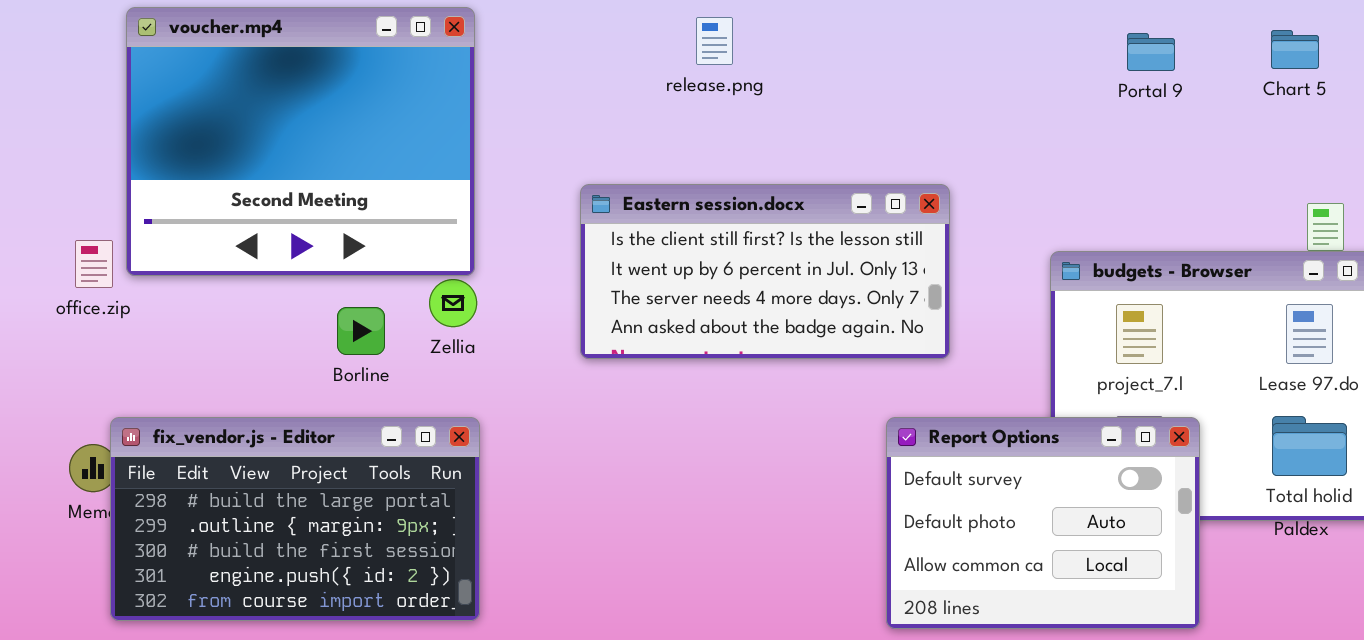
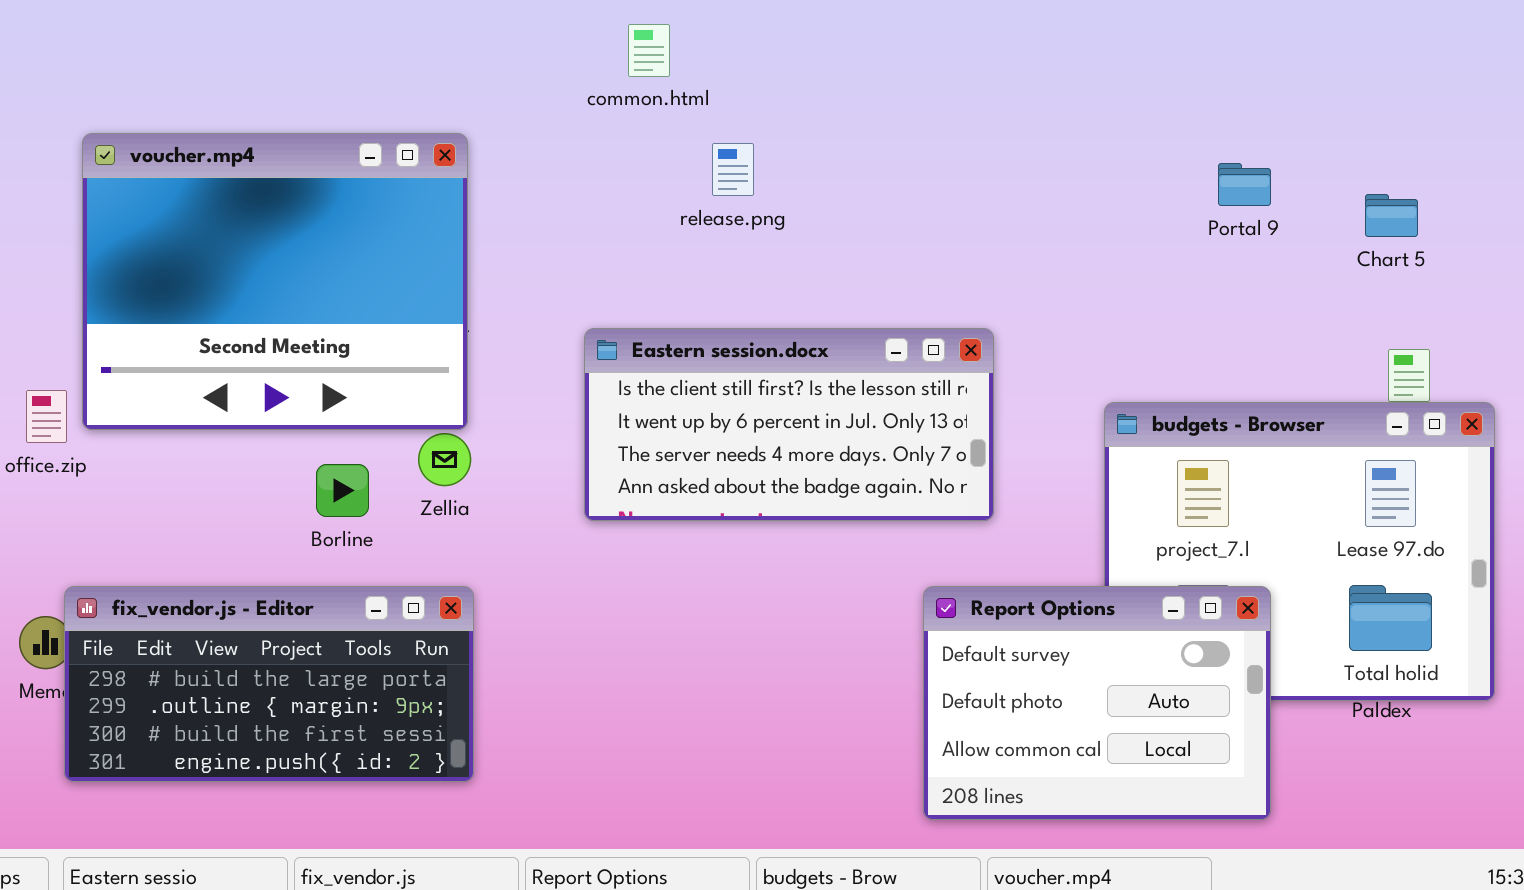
Chart 5: [1271,30,1319,69] -> [1365,194,1418,237], moved
Portal 9: [1127,33,1175,71] -> [1218,163,1271,206], moved
fix_vendor.js - Editor: [110,417,480,621] -> [64,586,474,782], resized

